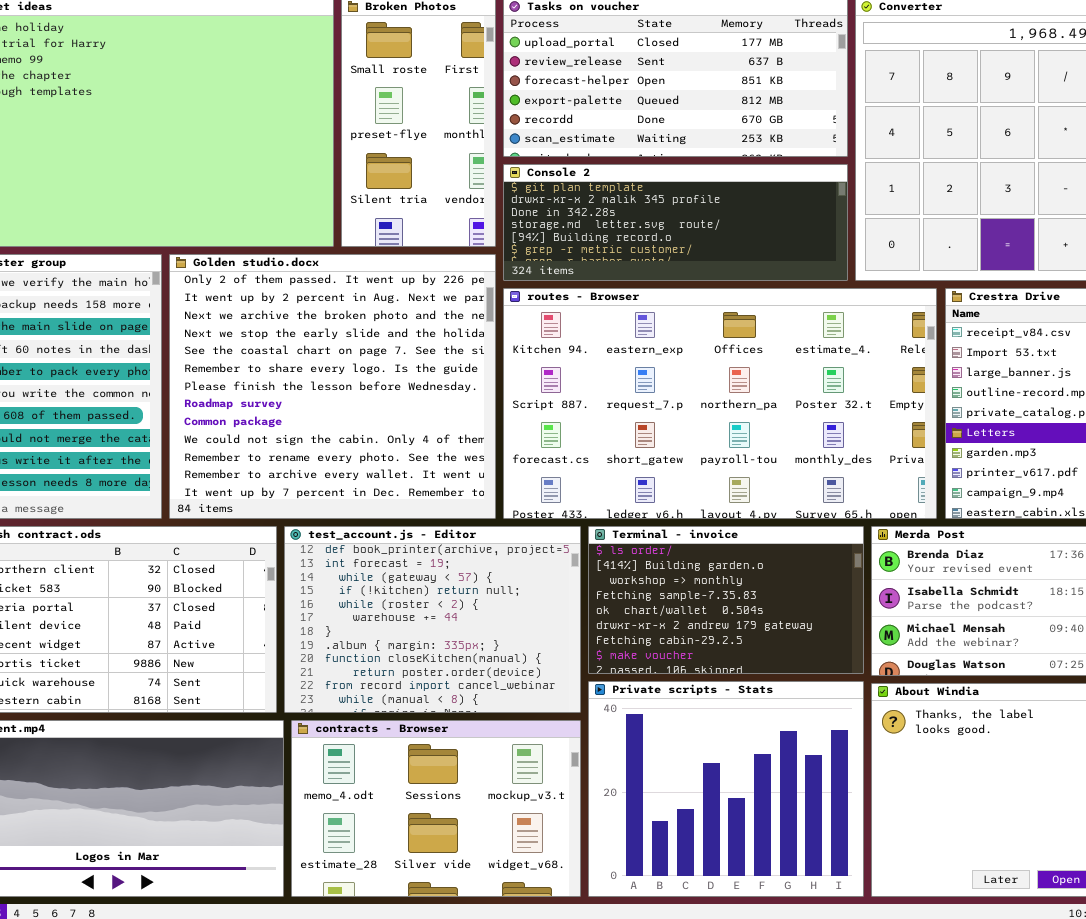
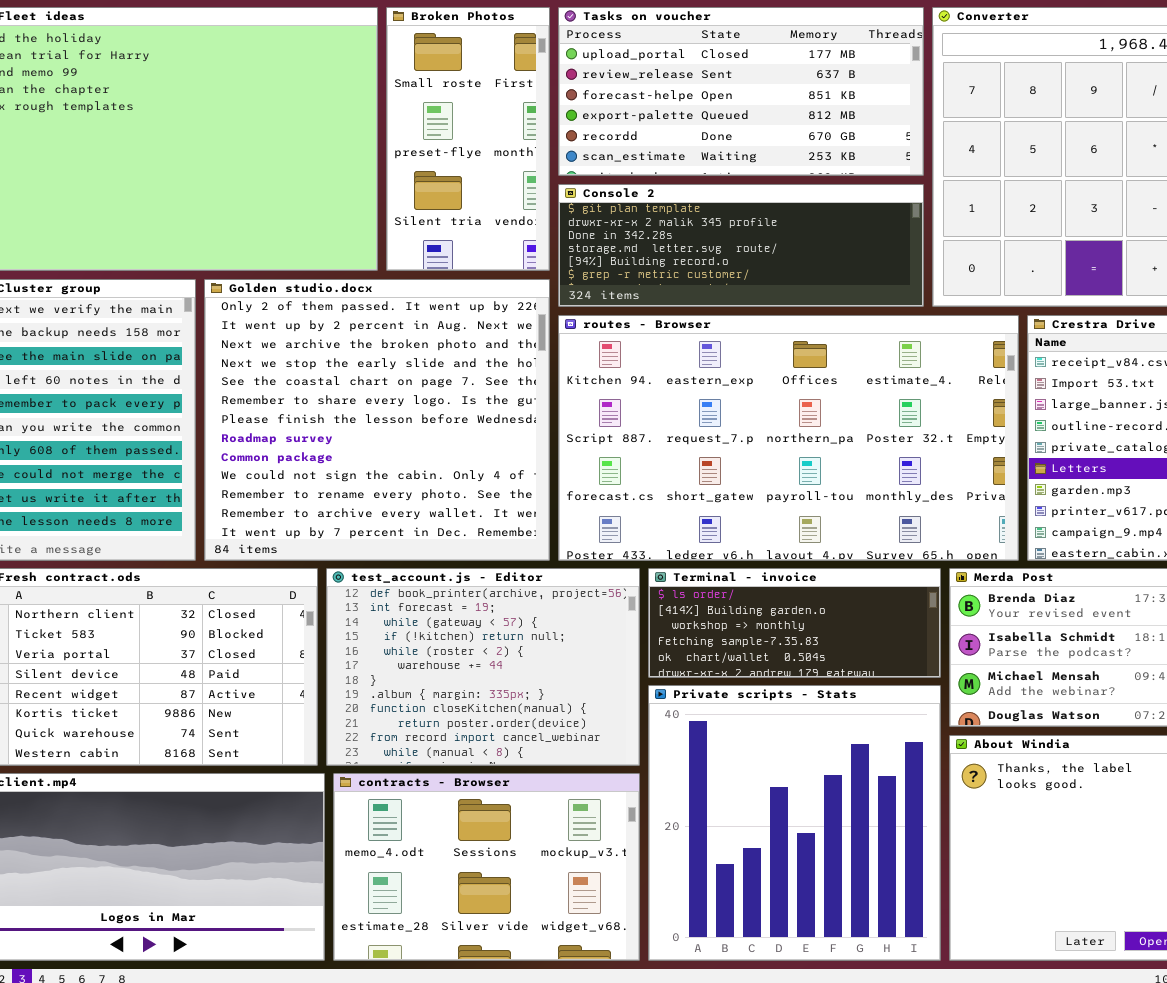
Terminal - invoice: [588,526,864,674] -> [648,568,941,678], resized
Private scripts - Stats: [588,681,864,897] -> [648,685,941,961], resized

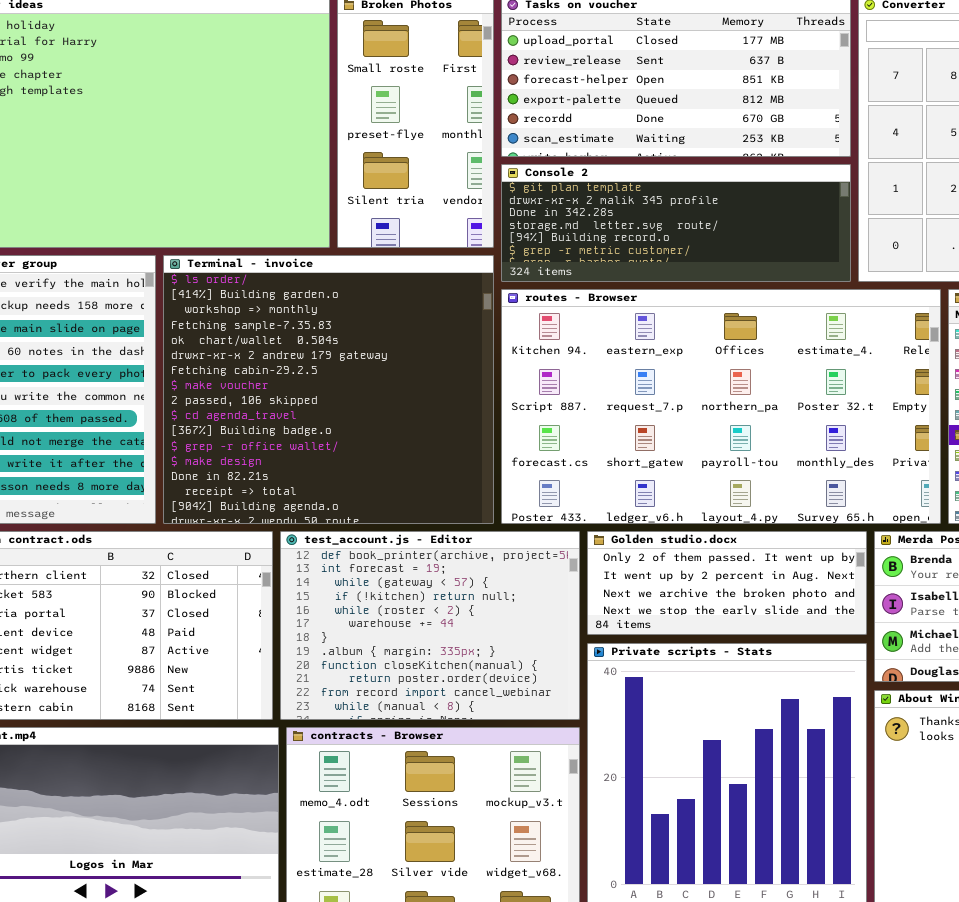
Golden studio.docx: [204,279,550,561] -> [587,531,867,635], moved, resized
Terminal - invoice: [648,568,941,678] -> [163,255,494,524], moved, resized

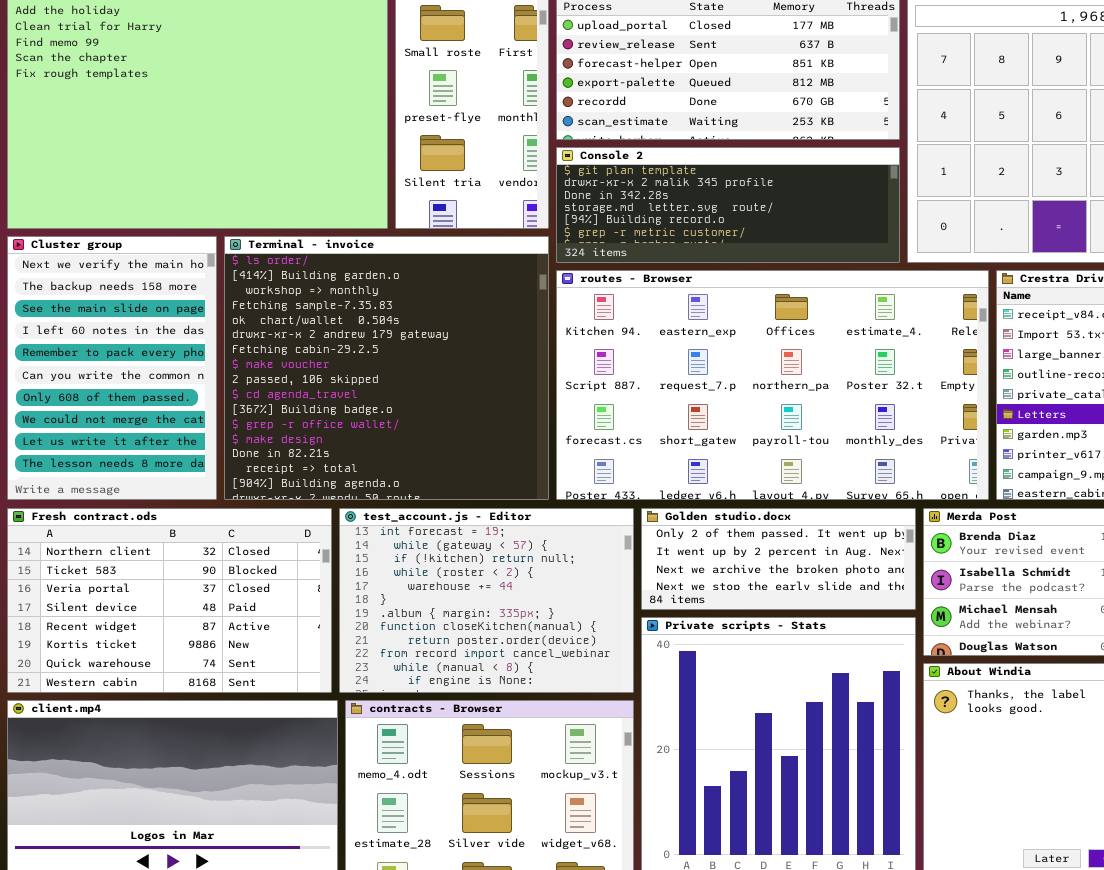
test_account.js - Editor: [280,531,580,720] -> [339,508,634,693], scrolled down 1 row

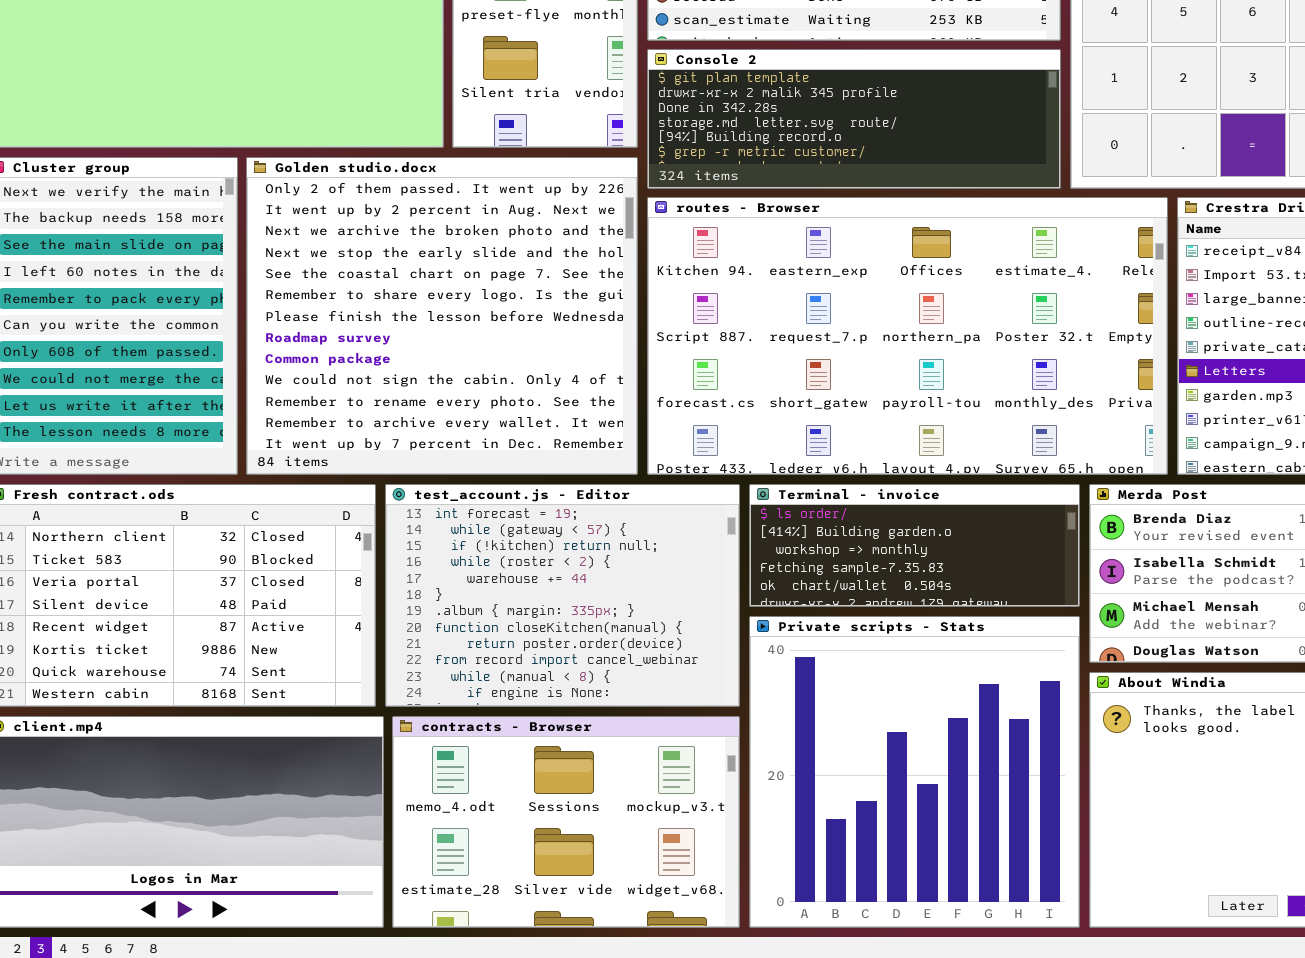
Terminal - invoice: [224,236,549,500] -> [749,484,1080,607], moved, resized
Golden studio.docx: [641,508,916,610] -> [246,157,638,475], moved, resized

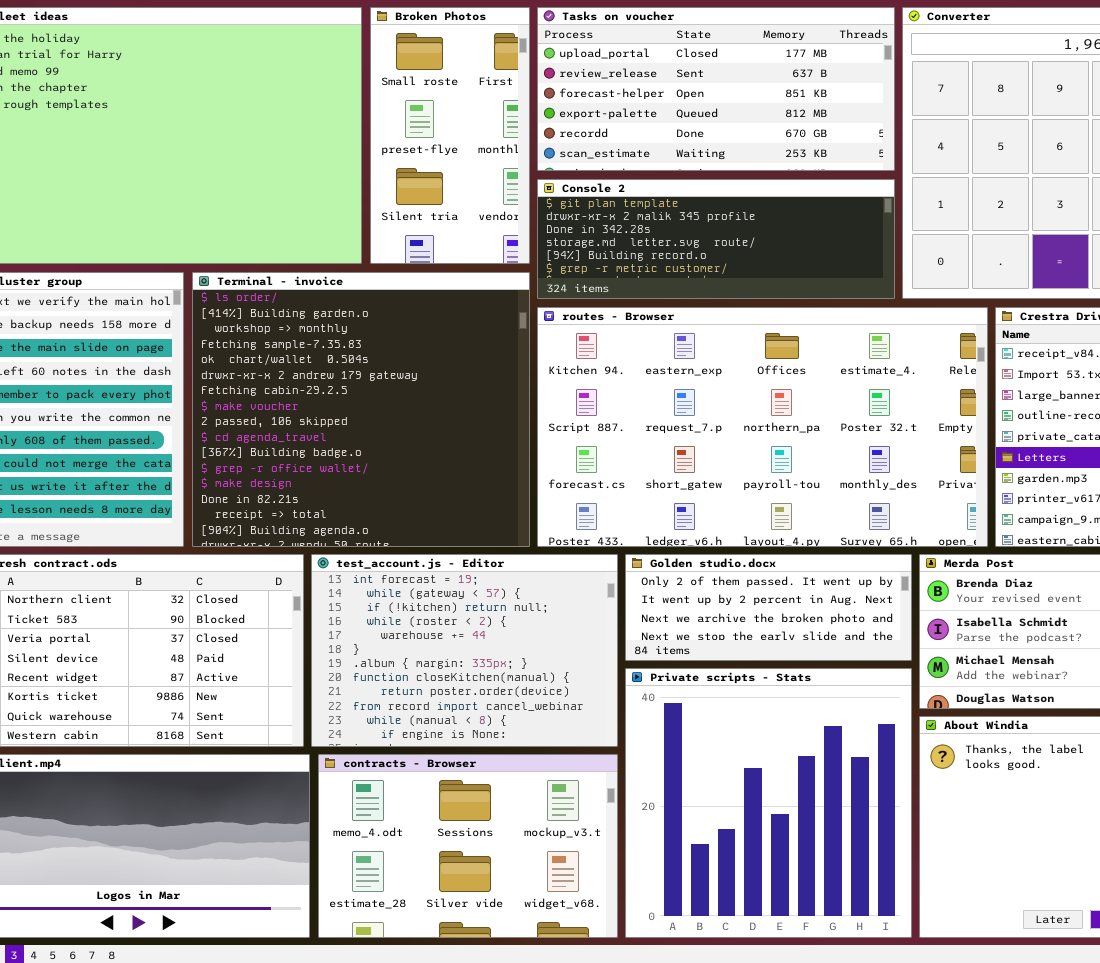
Golden studio.docx: [246,157,638,475] -> [625,554,912,661], moved, resized
Terminal - invoice: [749,484,1080,607] -> [192,272,530,547], moved, resized

